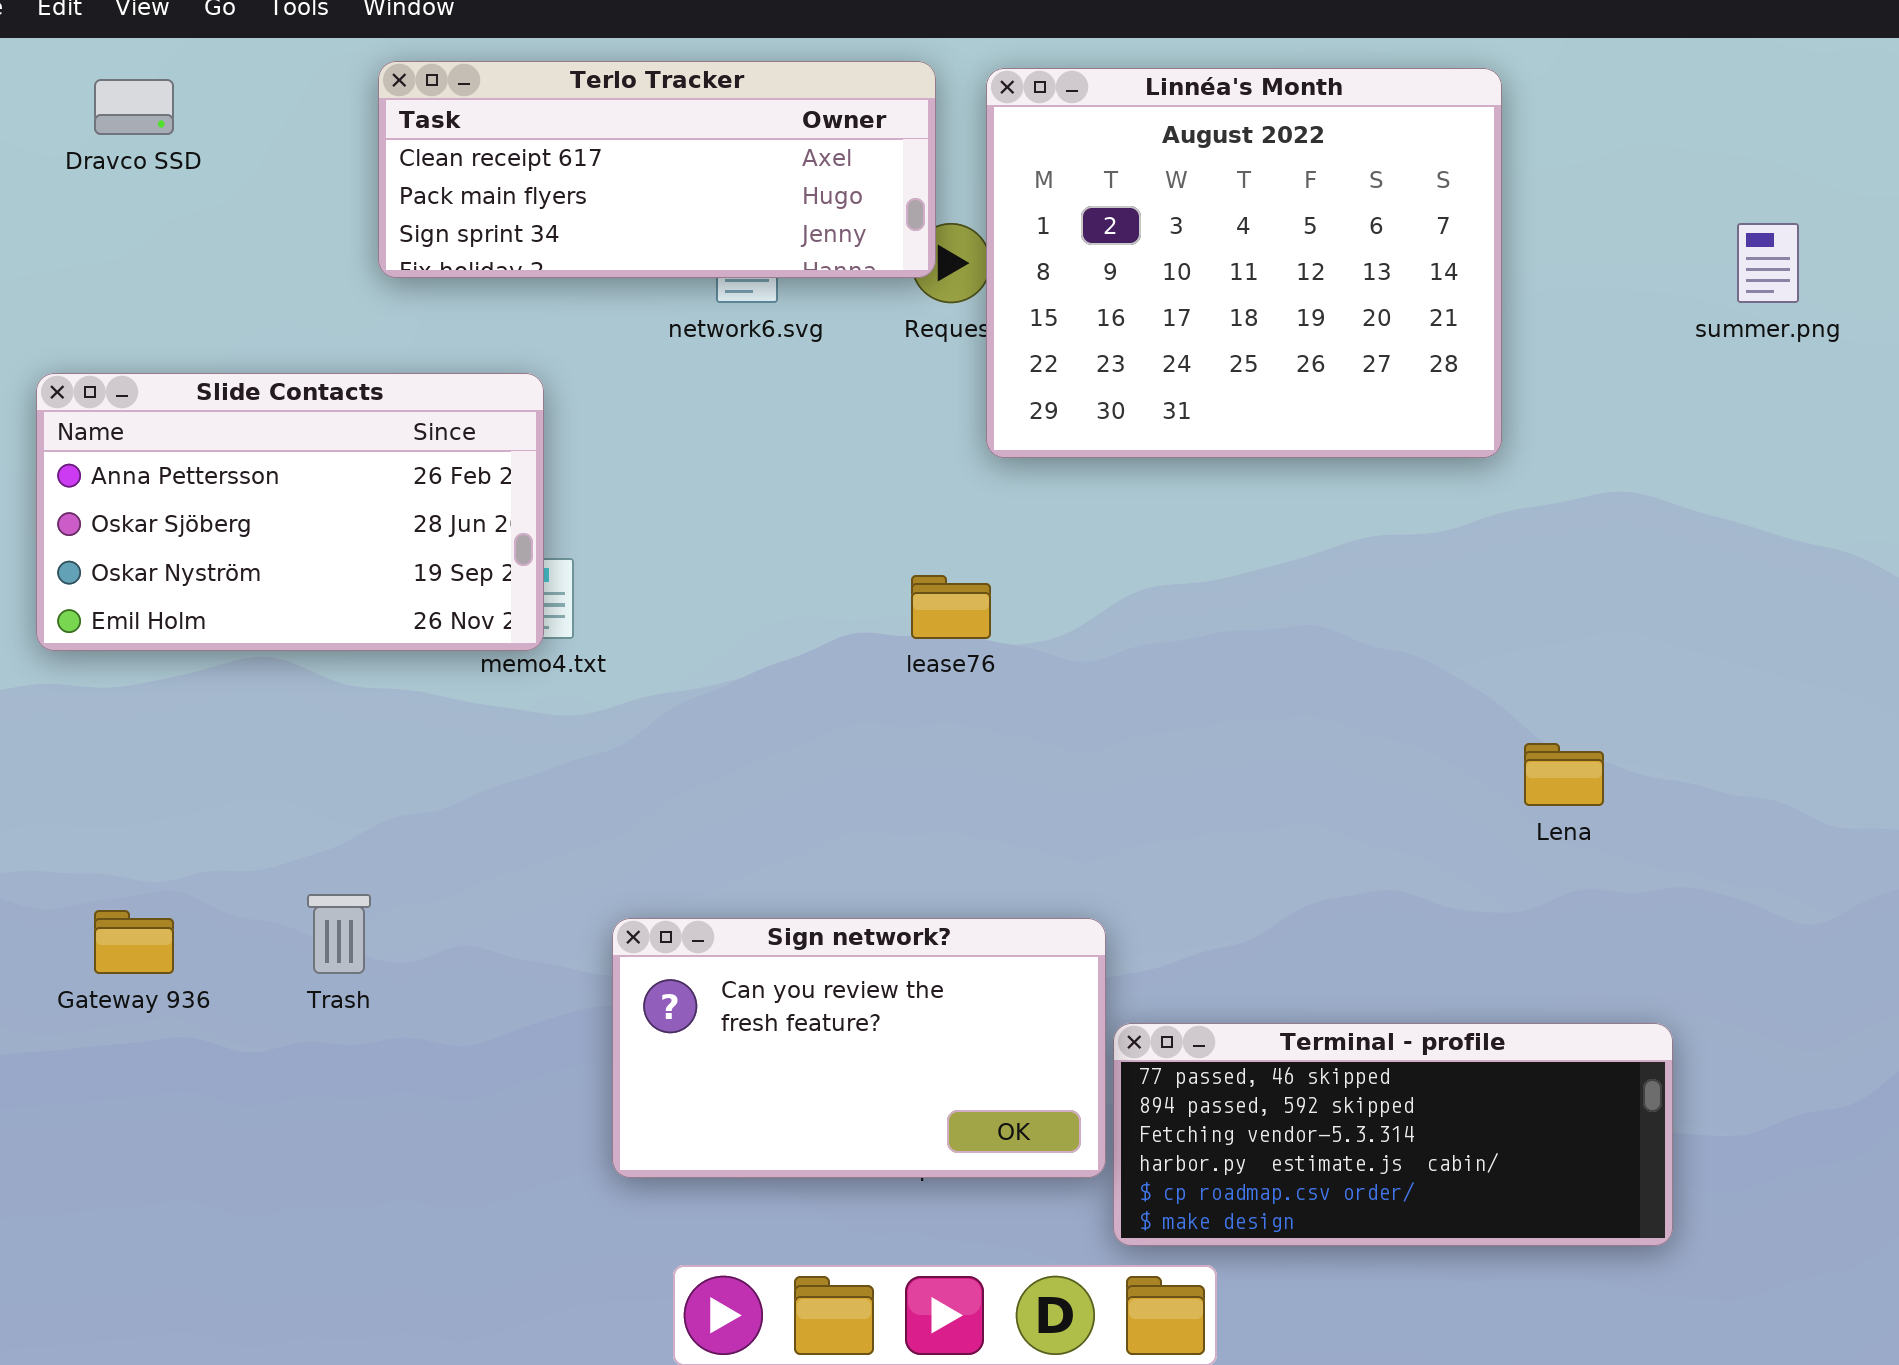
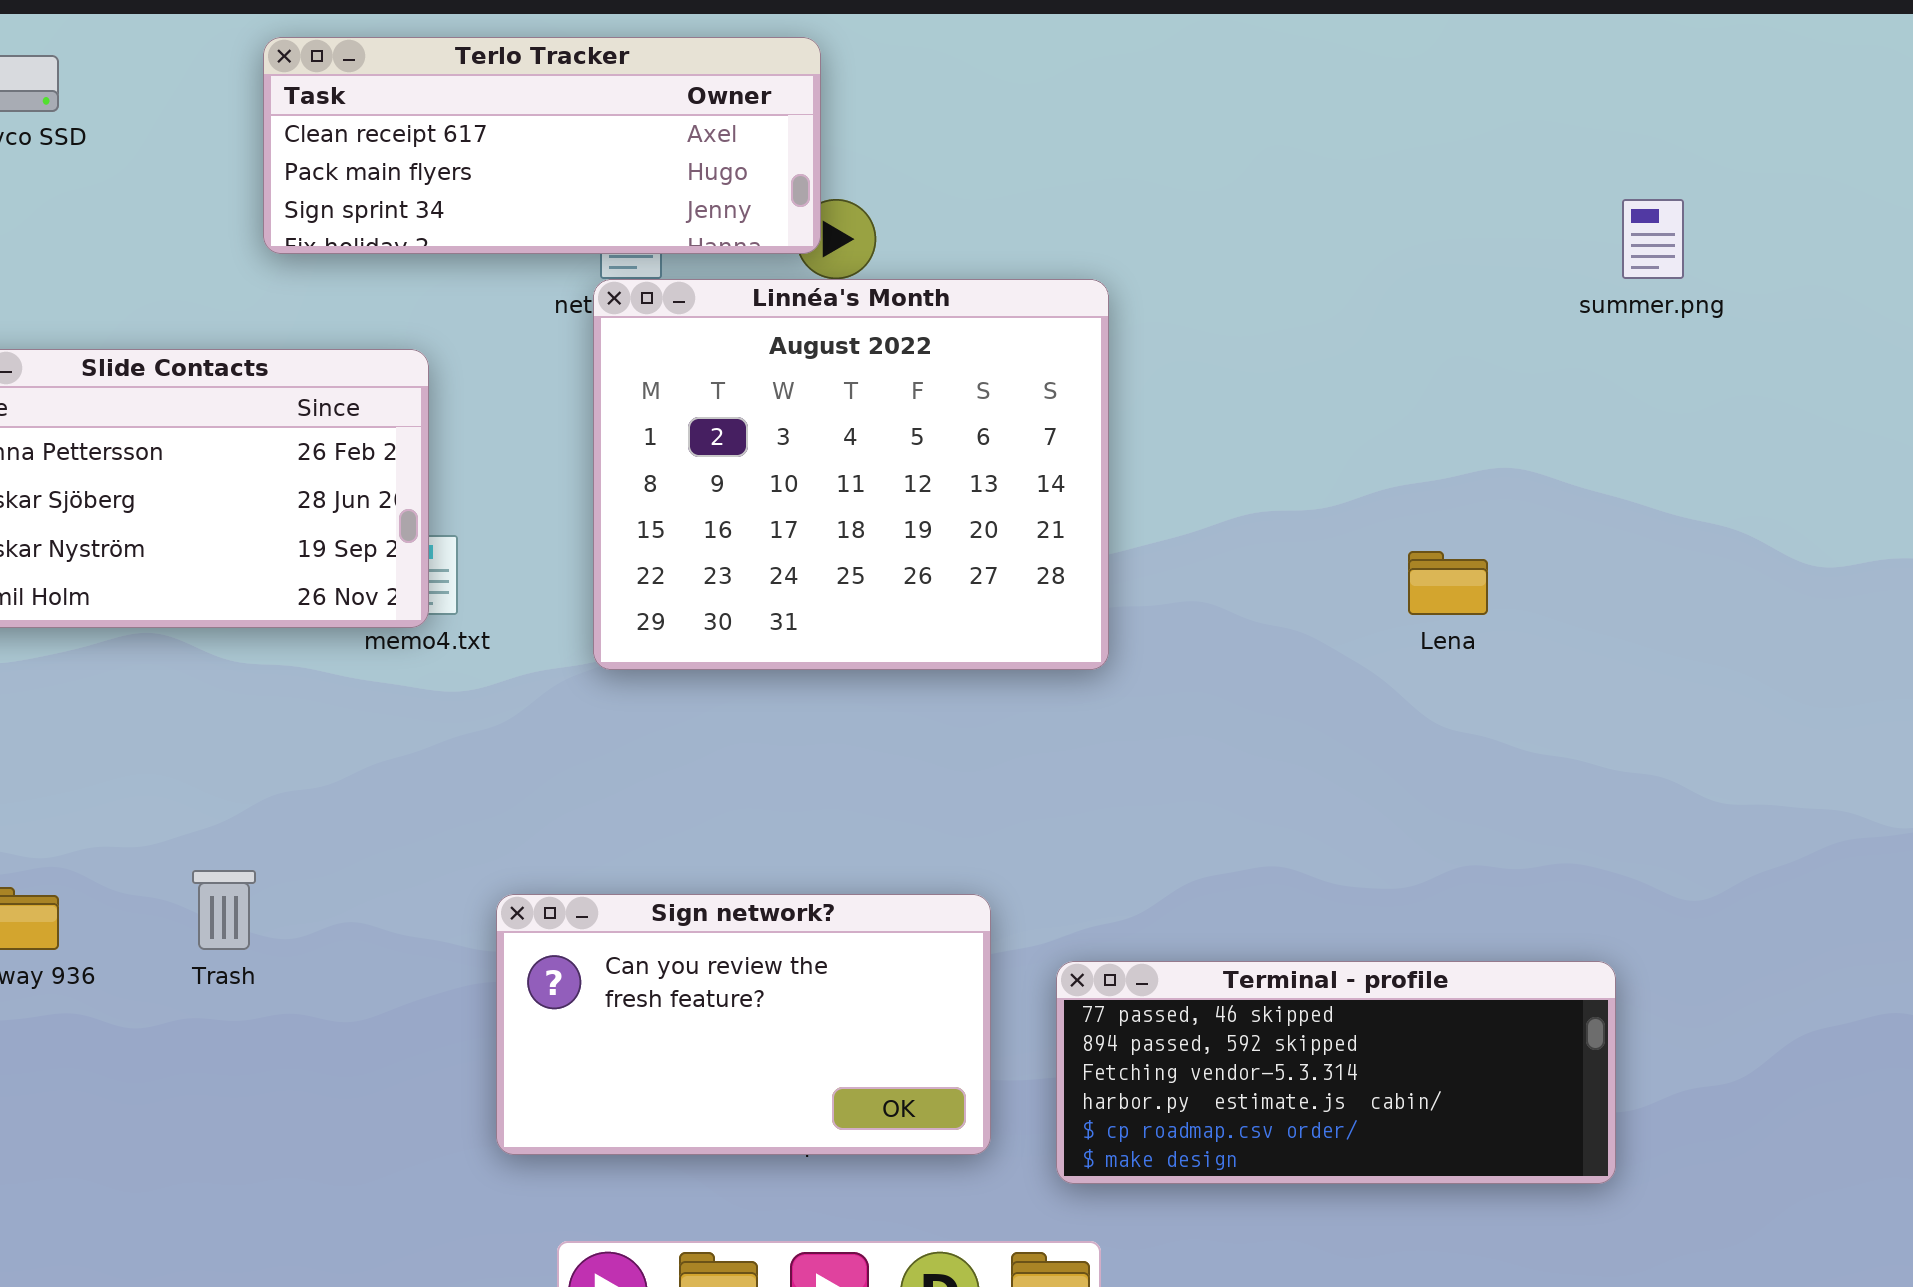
Linnéa's Month: [986,68,1502,458] -> [593,279,1109,670], moved
Lena: [1524,743,1604,806] -> [1408,551,1488,615], moved
Terminal - profile: [1113,1023,1673,1246] -> [1056,961,1616,1184], moved

